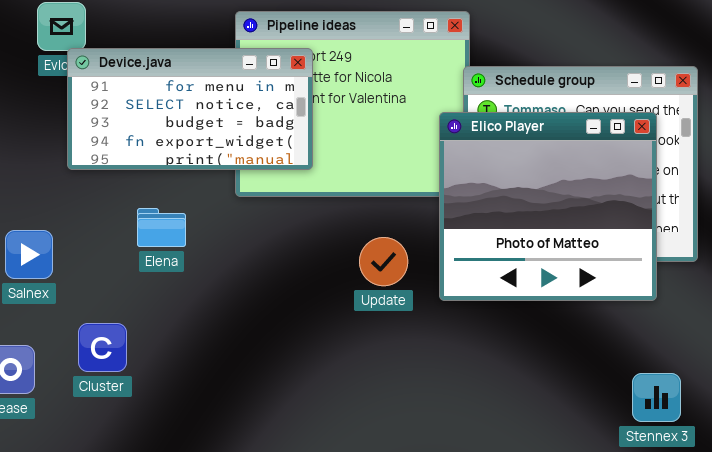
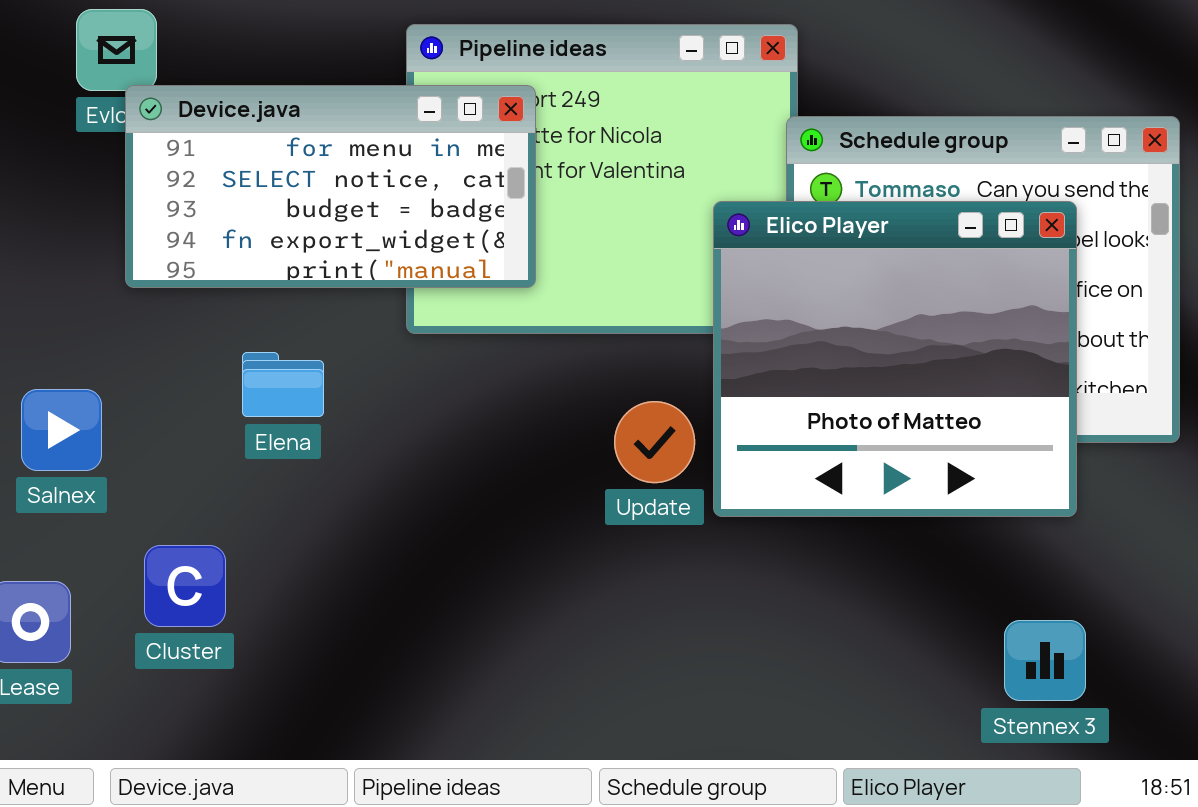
Elico Player: [439,112,657,301] -> [713,201,1077,517], moved
Stennex 3: [632,373,681,422] -> [1004,620,1086,701], moved

